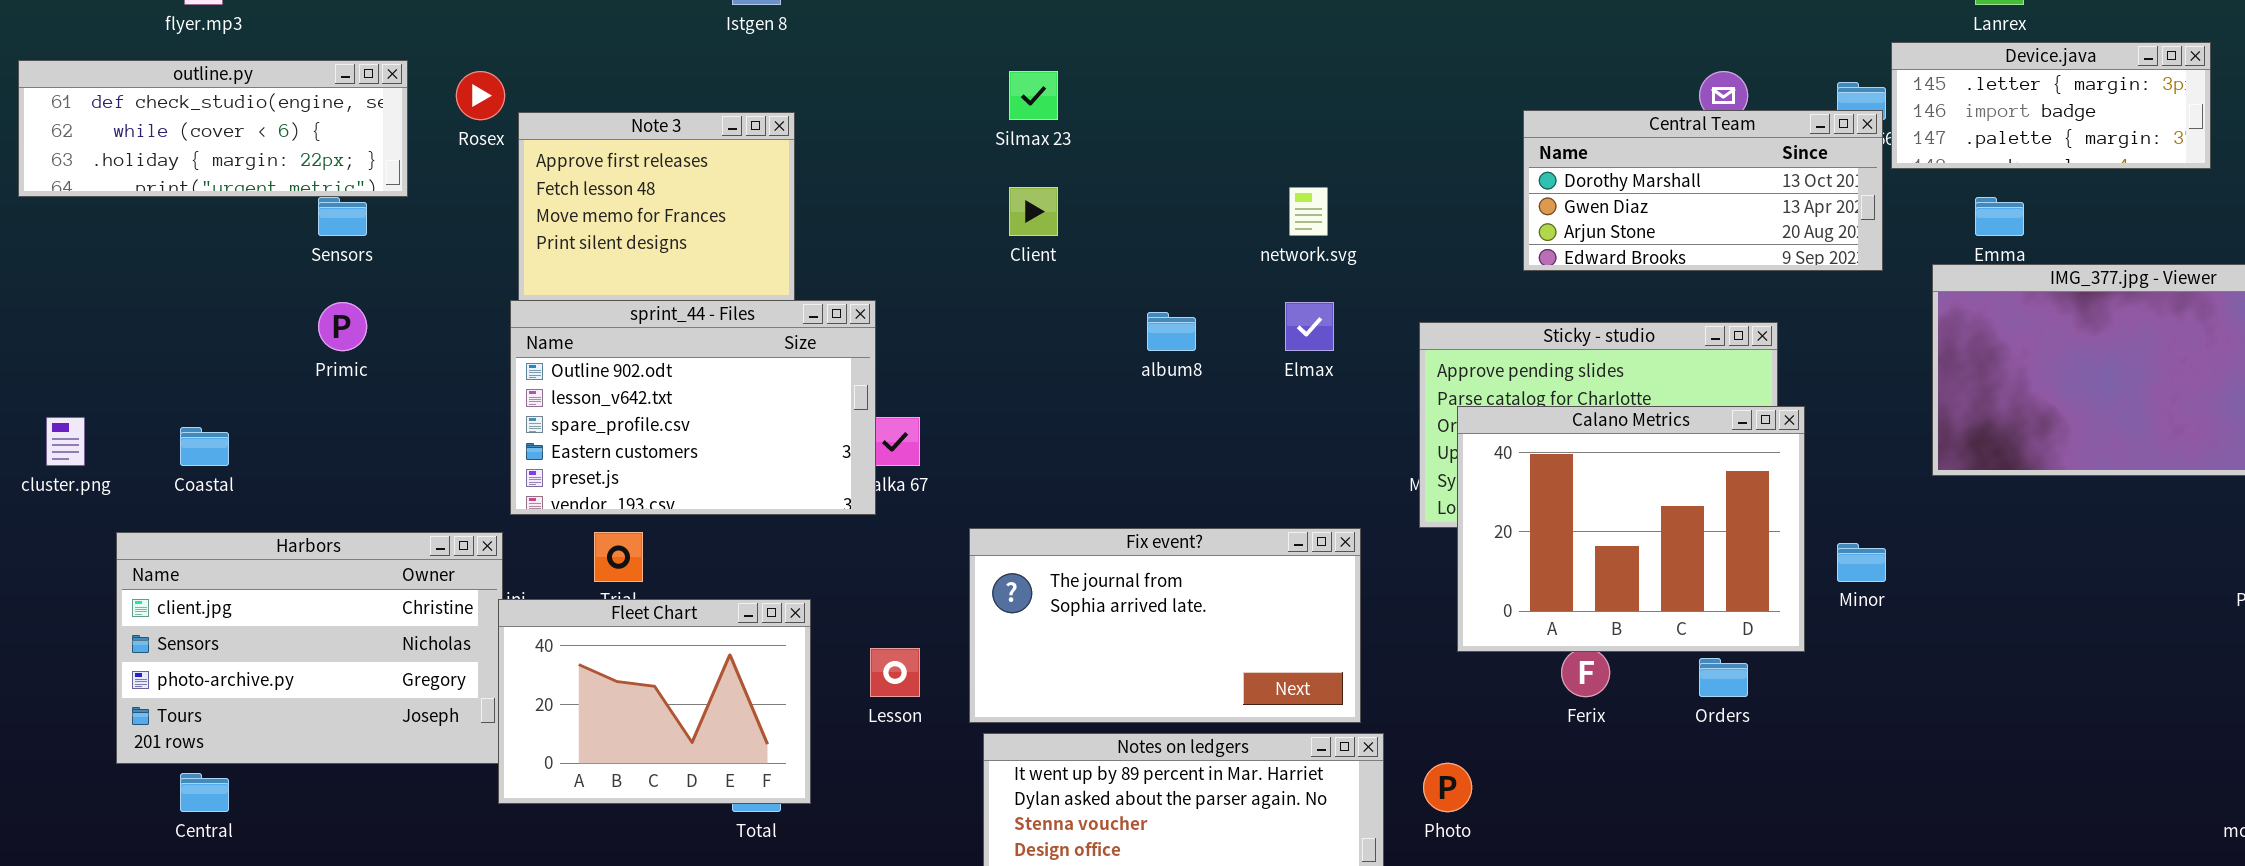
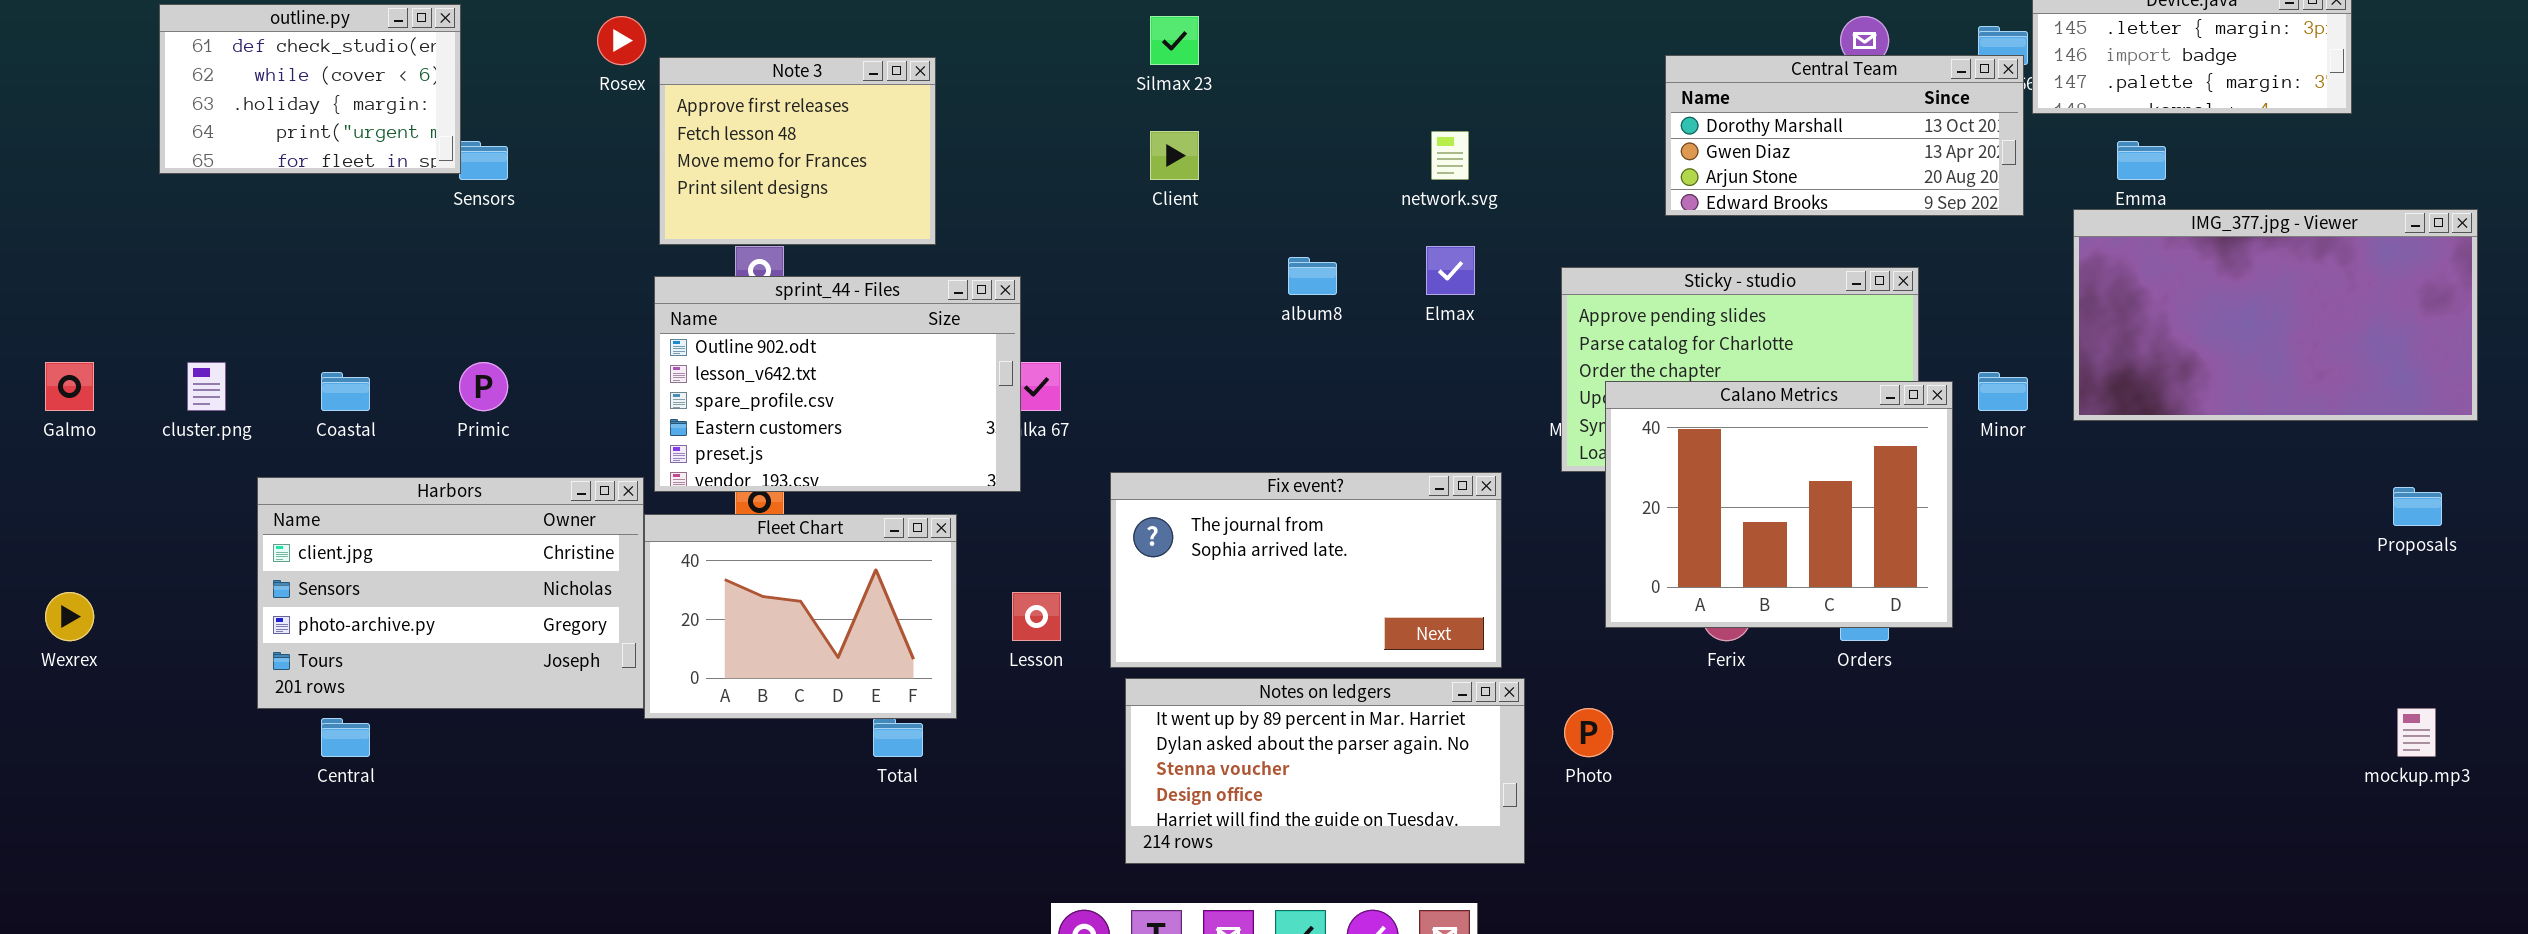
outline.py: [18,60,408,197] -> [159,4,461,174], resized
sprint_44 - Files: [510,300,876,515] -> [654,276,1021,492], moved
Primic: [318,302,367,351] -> [459,362,508,411], moved
Calano Metrics: [1457,406,1805,652] -> [1605,381,1953,628], moved
Minor: [1837,543,1886,582] -> [1978,372,2028,411], moved
Fleet Chart: [498,599,811,804] -> [644,514,957,719], moved

